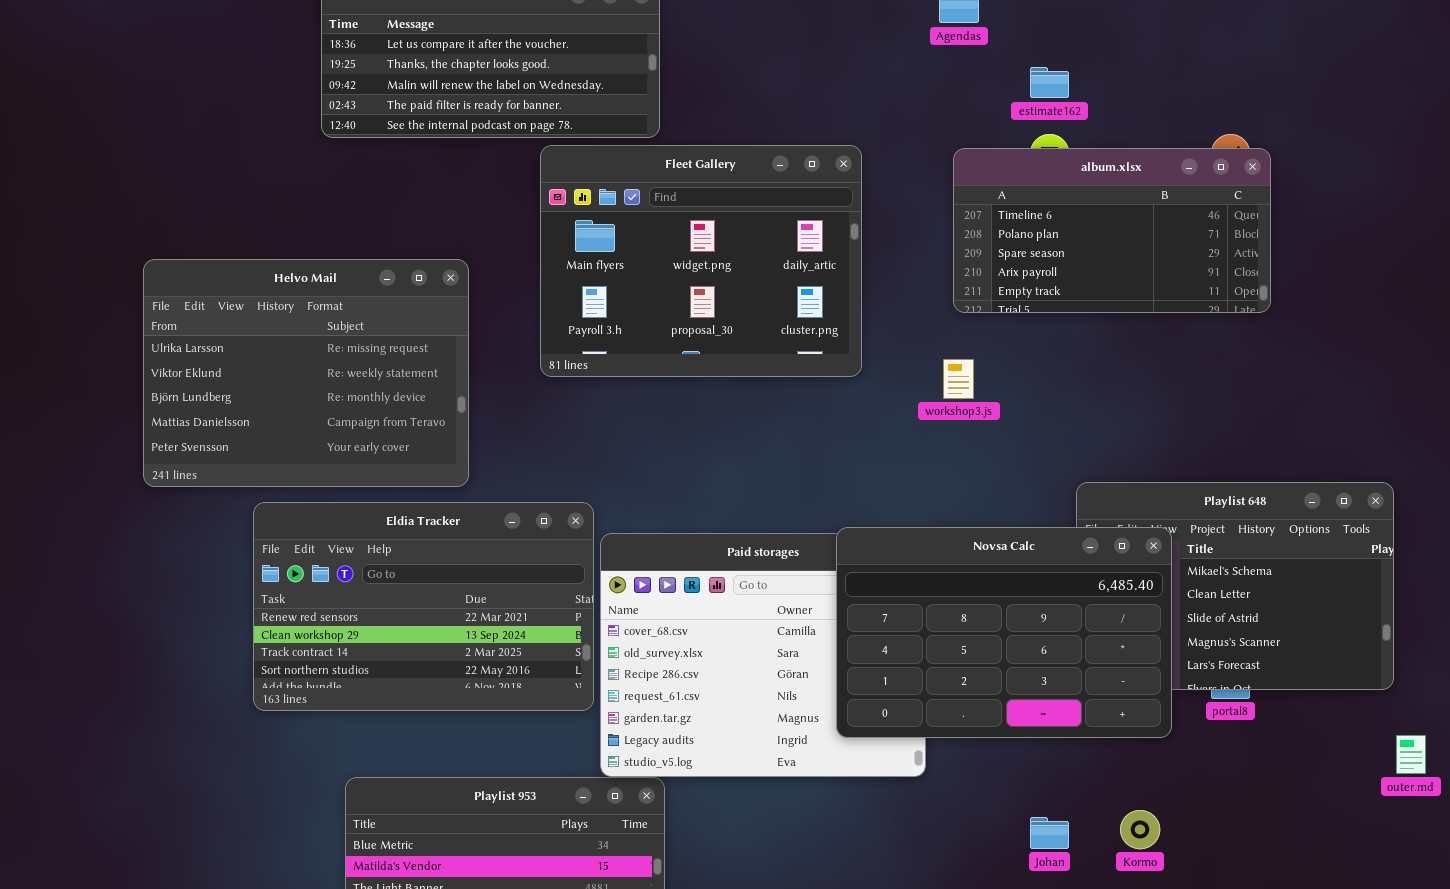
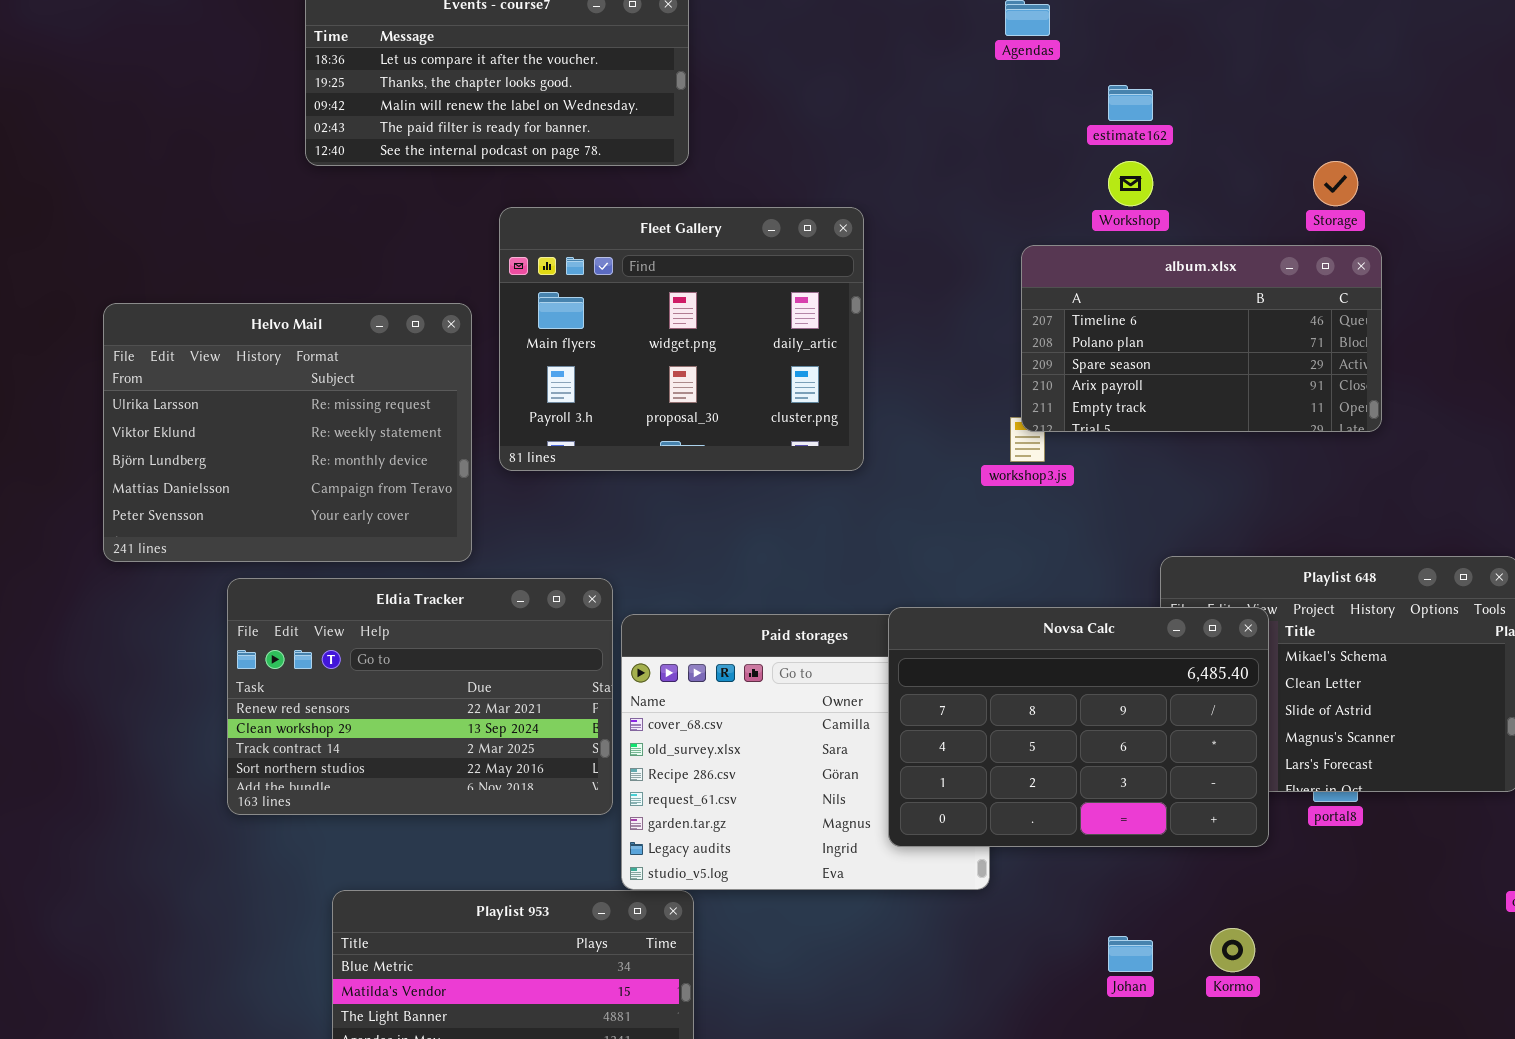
Fleet Gallery: [540,145,862,377] -> [499,207,864,471], moved
album.xlsx: [953,148,1271,313] -> [1021,245,1382,432], moved

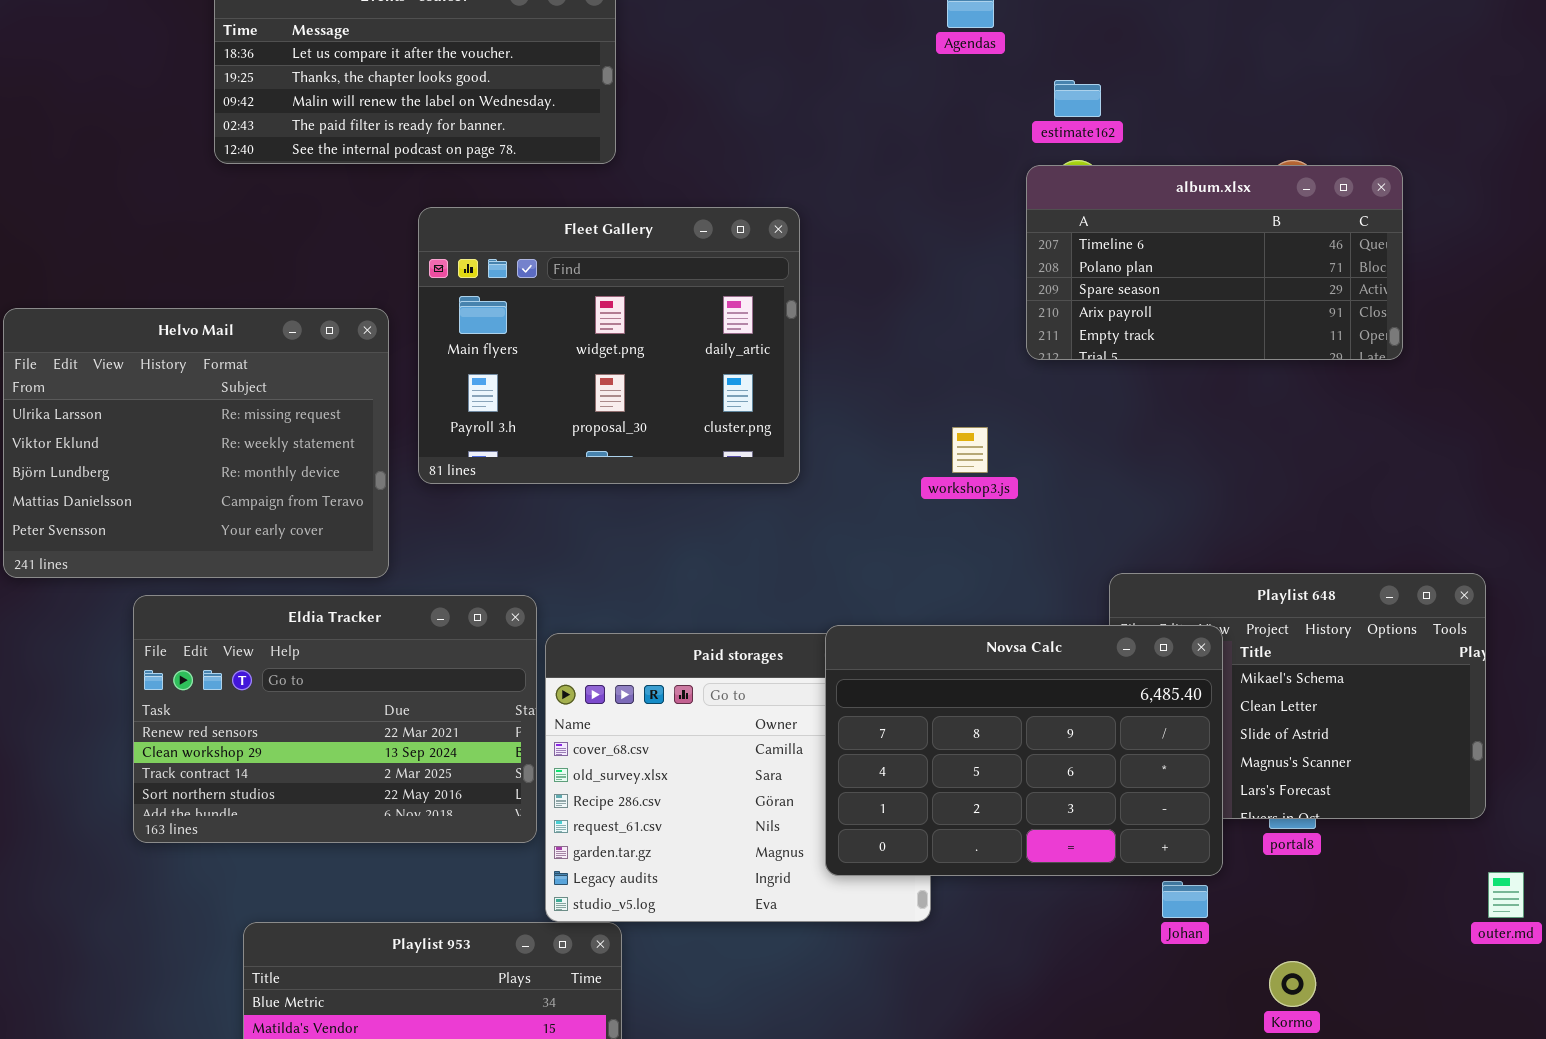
album.xlsx: [1021,245,1382,432] -> [1026,165,1403,360], moved
Kormo: [1210,928,1255,972] -> [1269,961,1316,1007], moved
Johan: [1108,936,1153,972] -> [1162,881,1208,918], moved

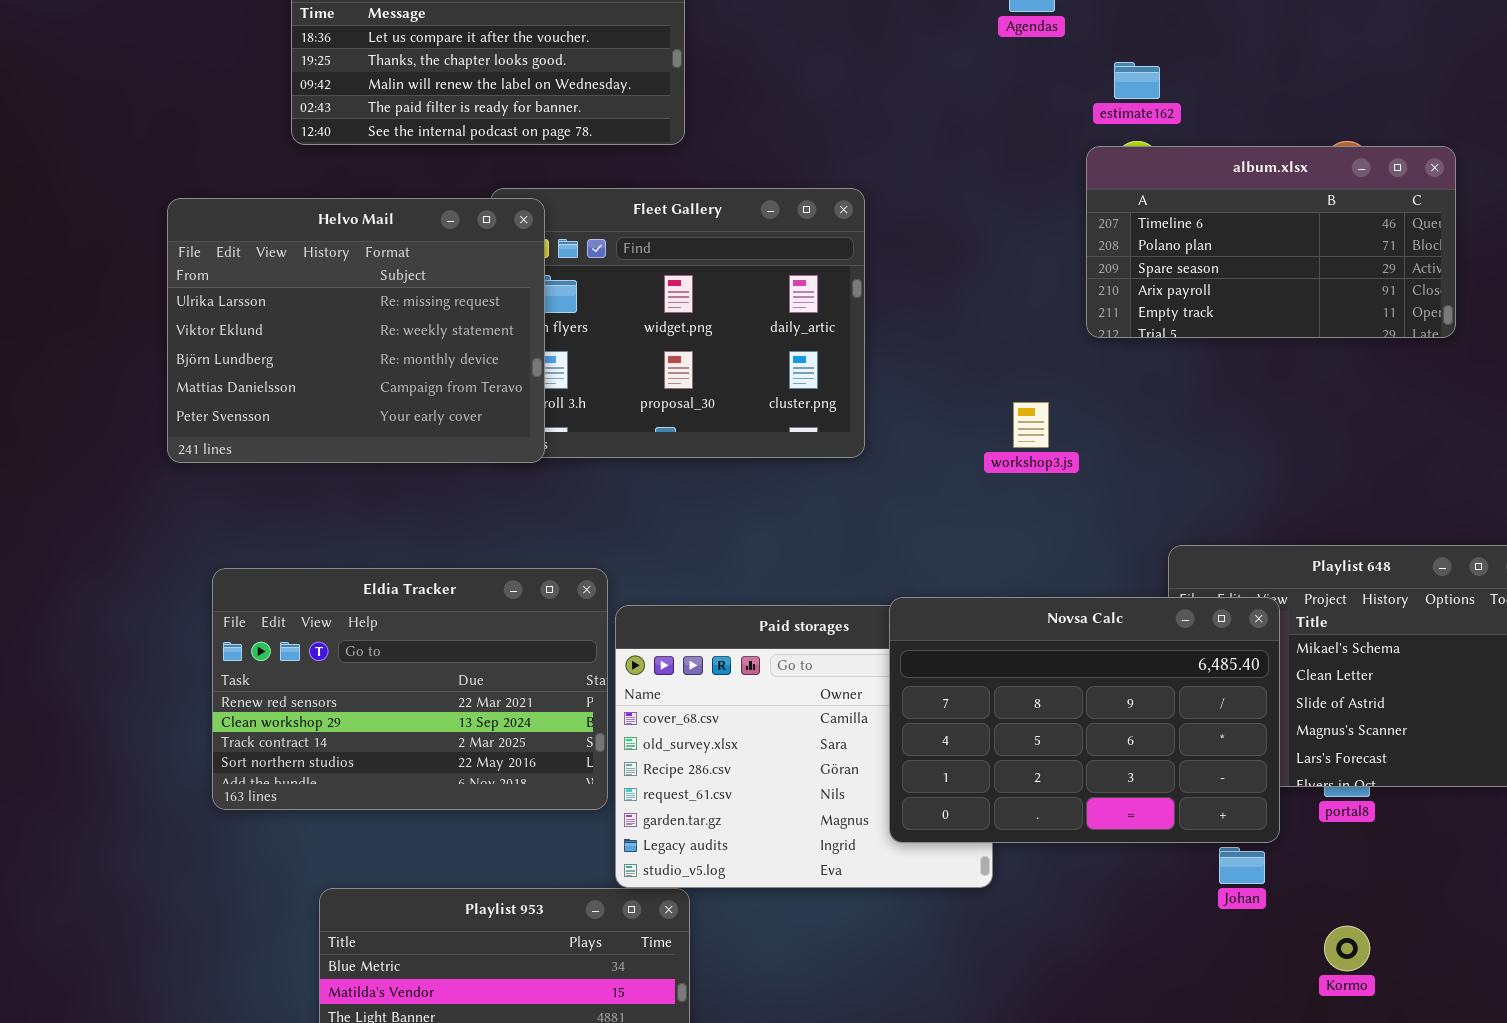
Helvo Mail: [3,308,389,578] -> [167,198,545,463], moved

